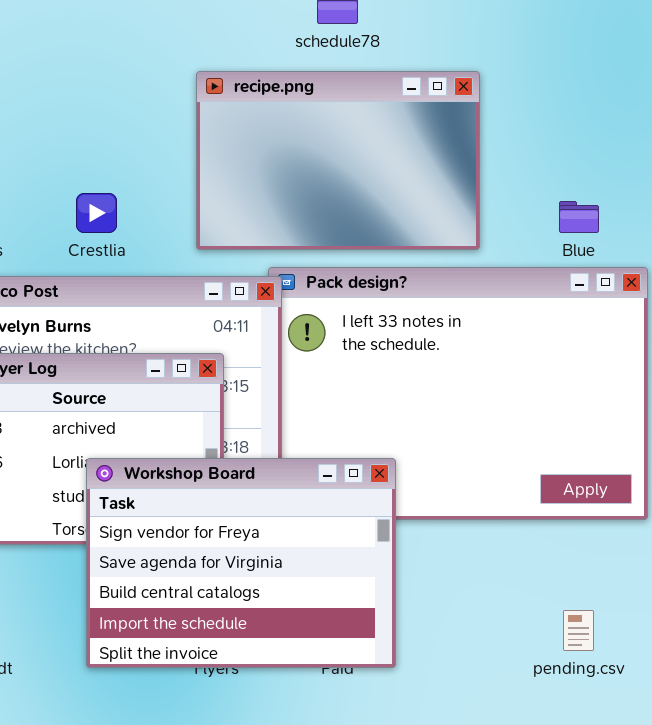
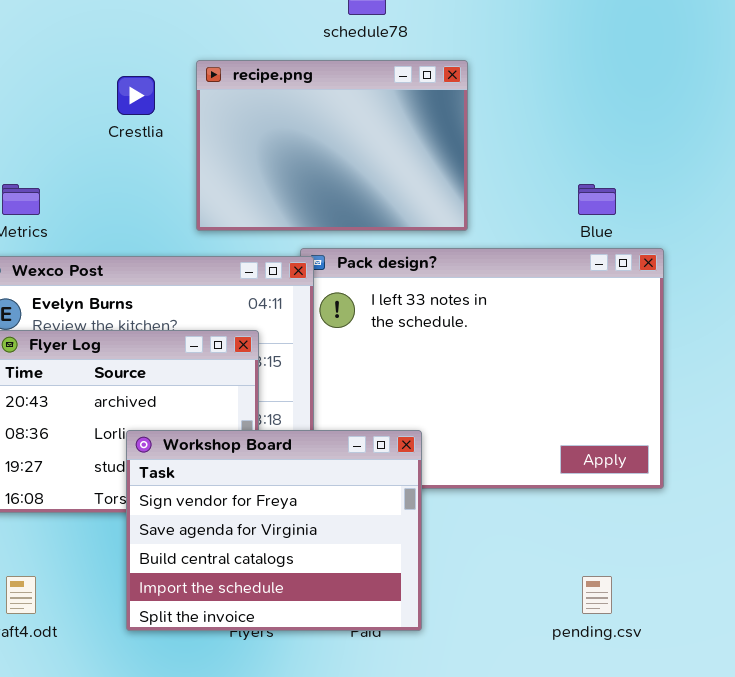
recipe.png: [196,71,480,250] -> [196,60,468,231], moved
Crestlia: [76,193,117,233] -> [117,76,155,115], moved

